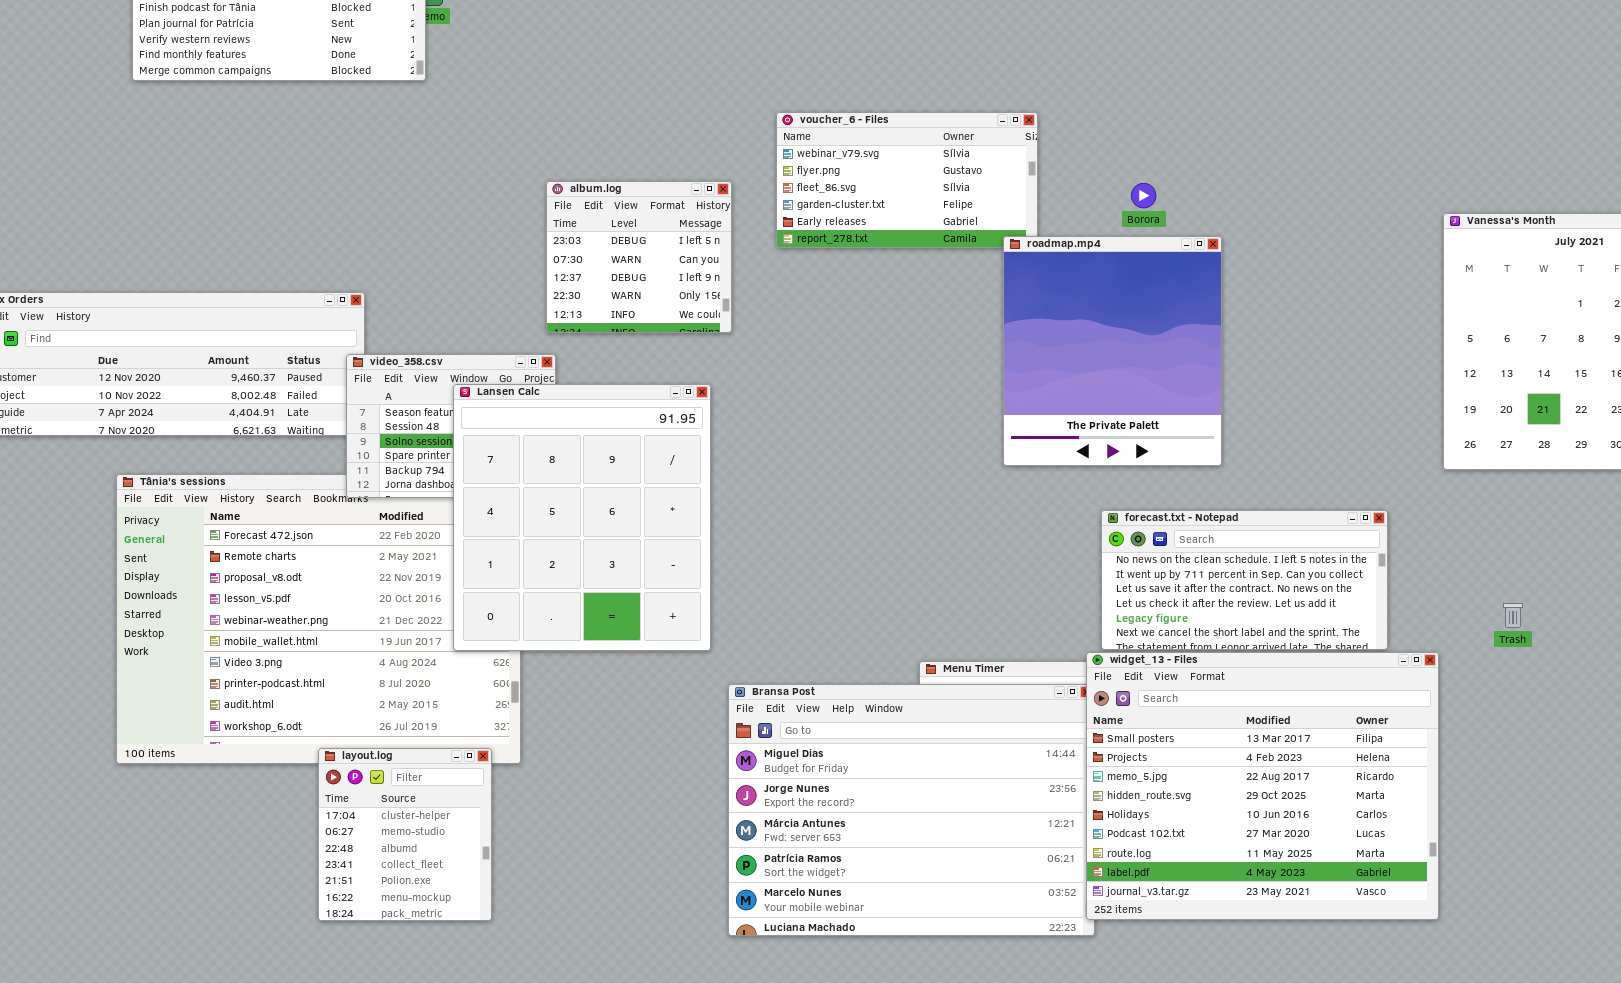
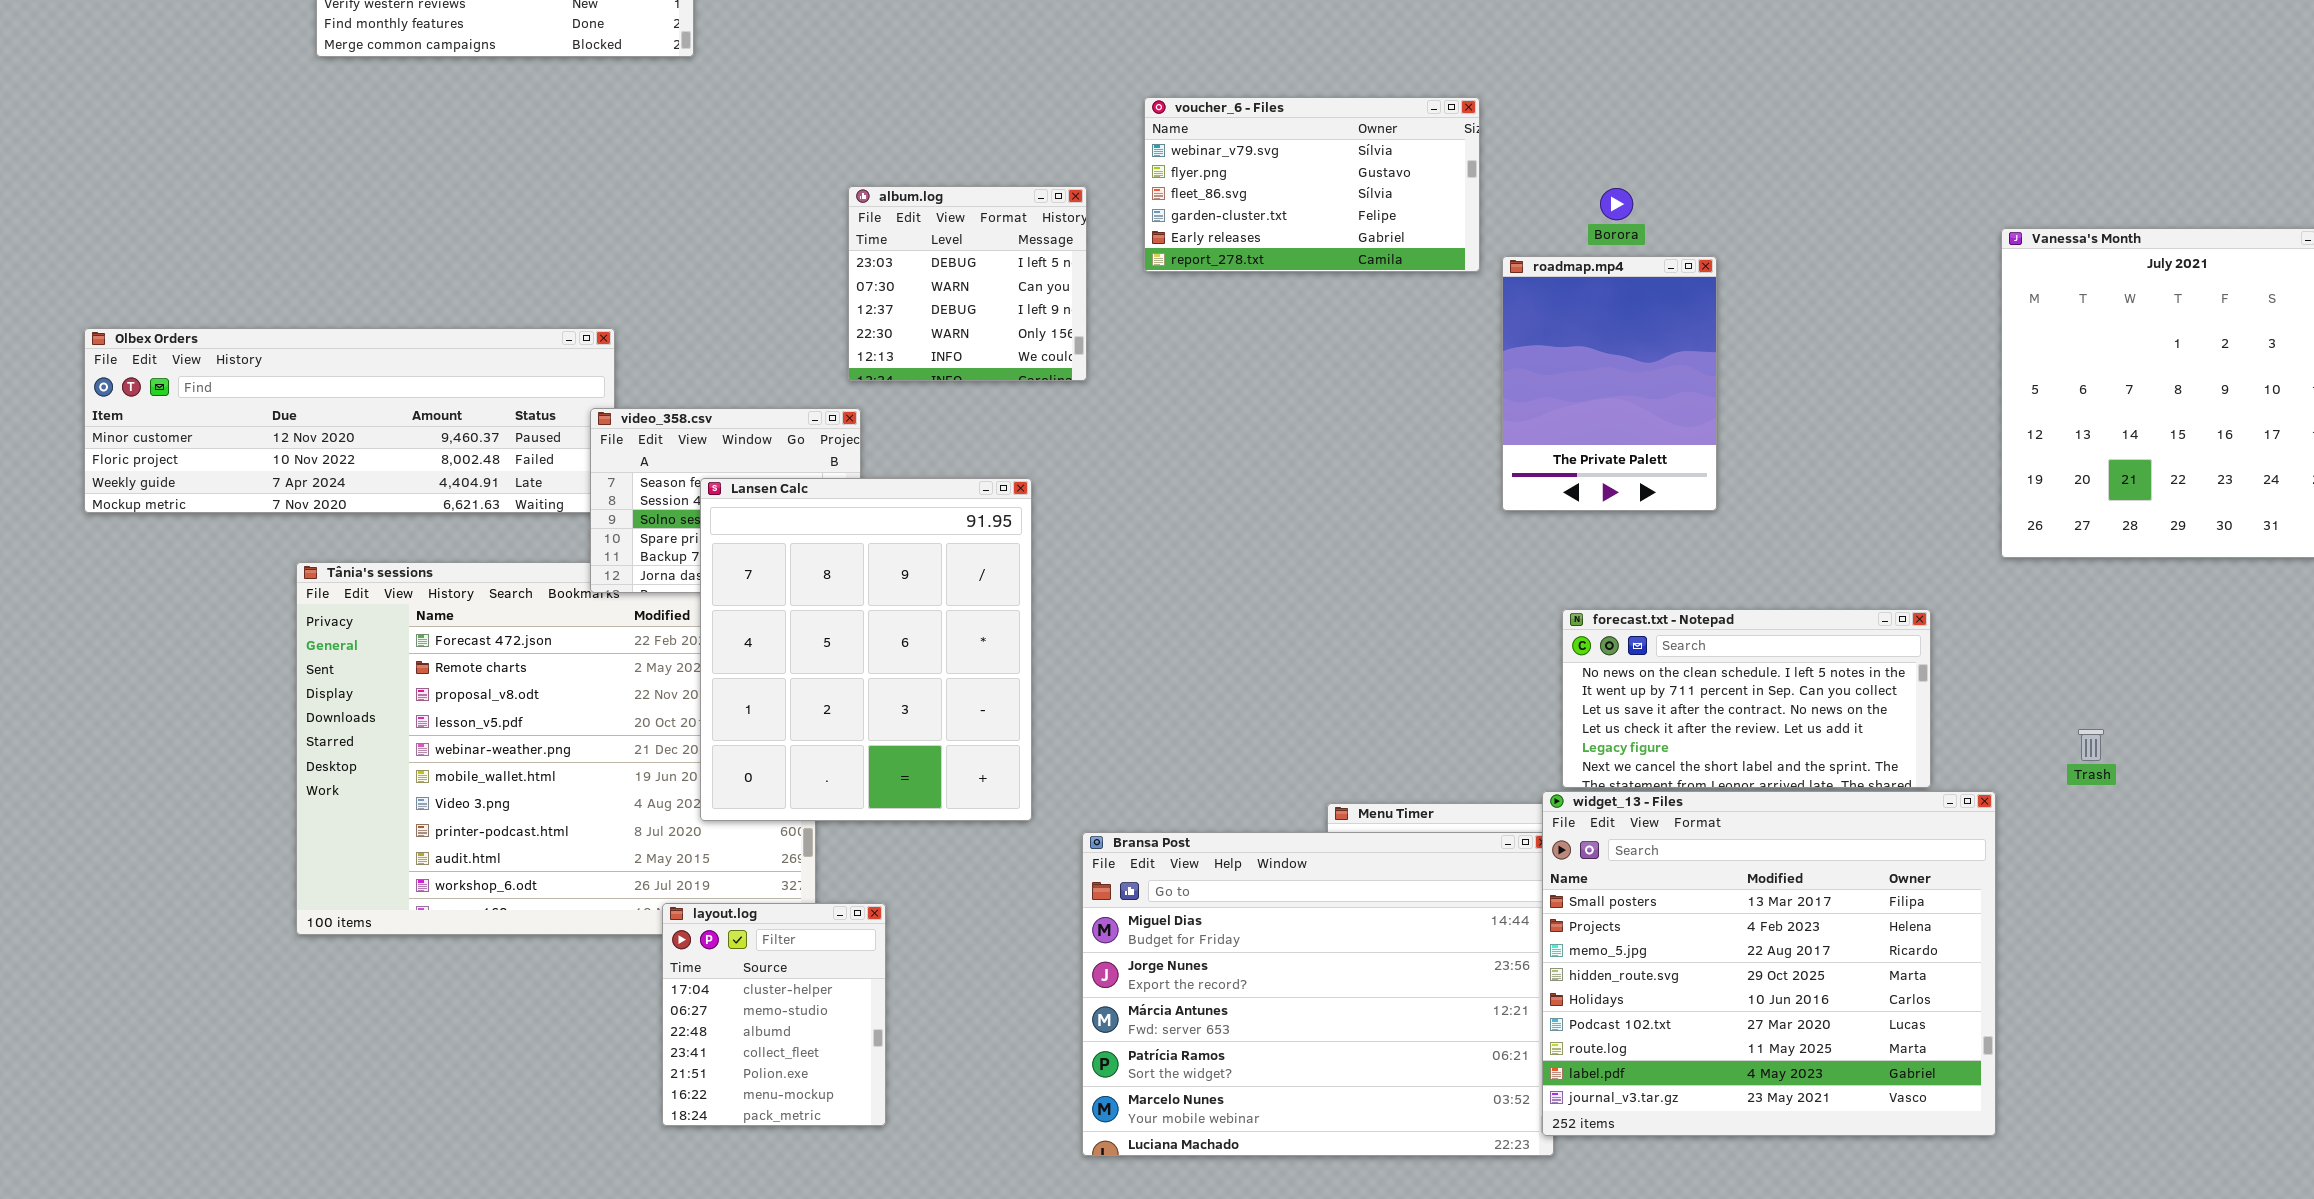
roadmap.mp4: [1003,236,1222,466] -> [1502,256,1717,511], resized
Lansen Calc: [453,384,711,651] -> [700,478,1032,821], moved
layout.log: [318,748,492,921] -> [662,903,886,1126], moved

